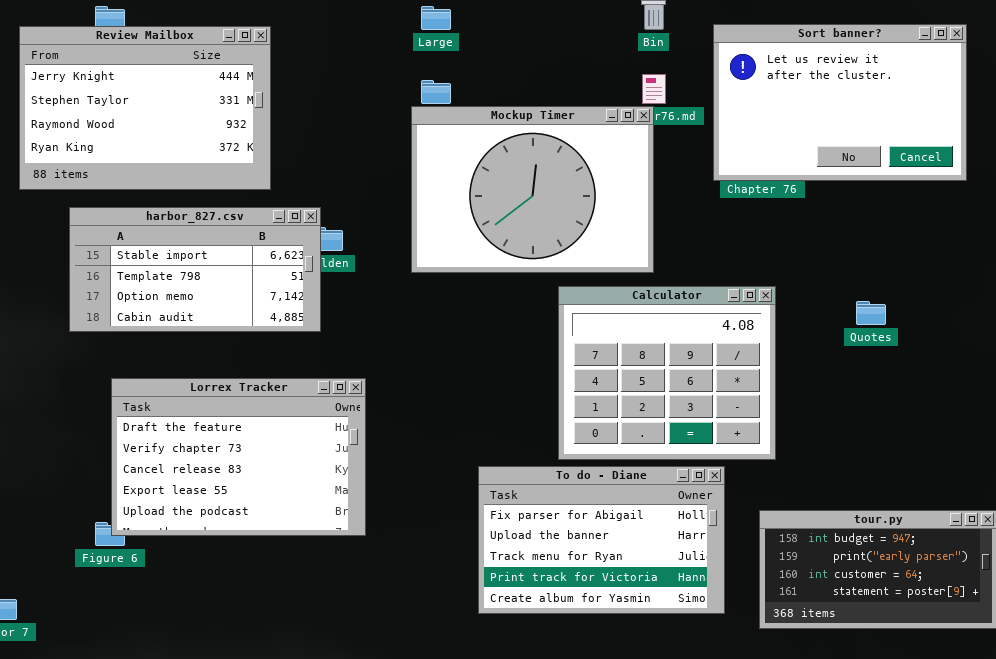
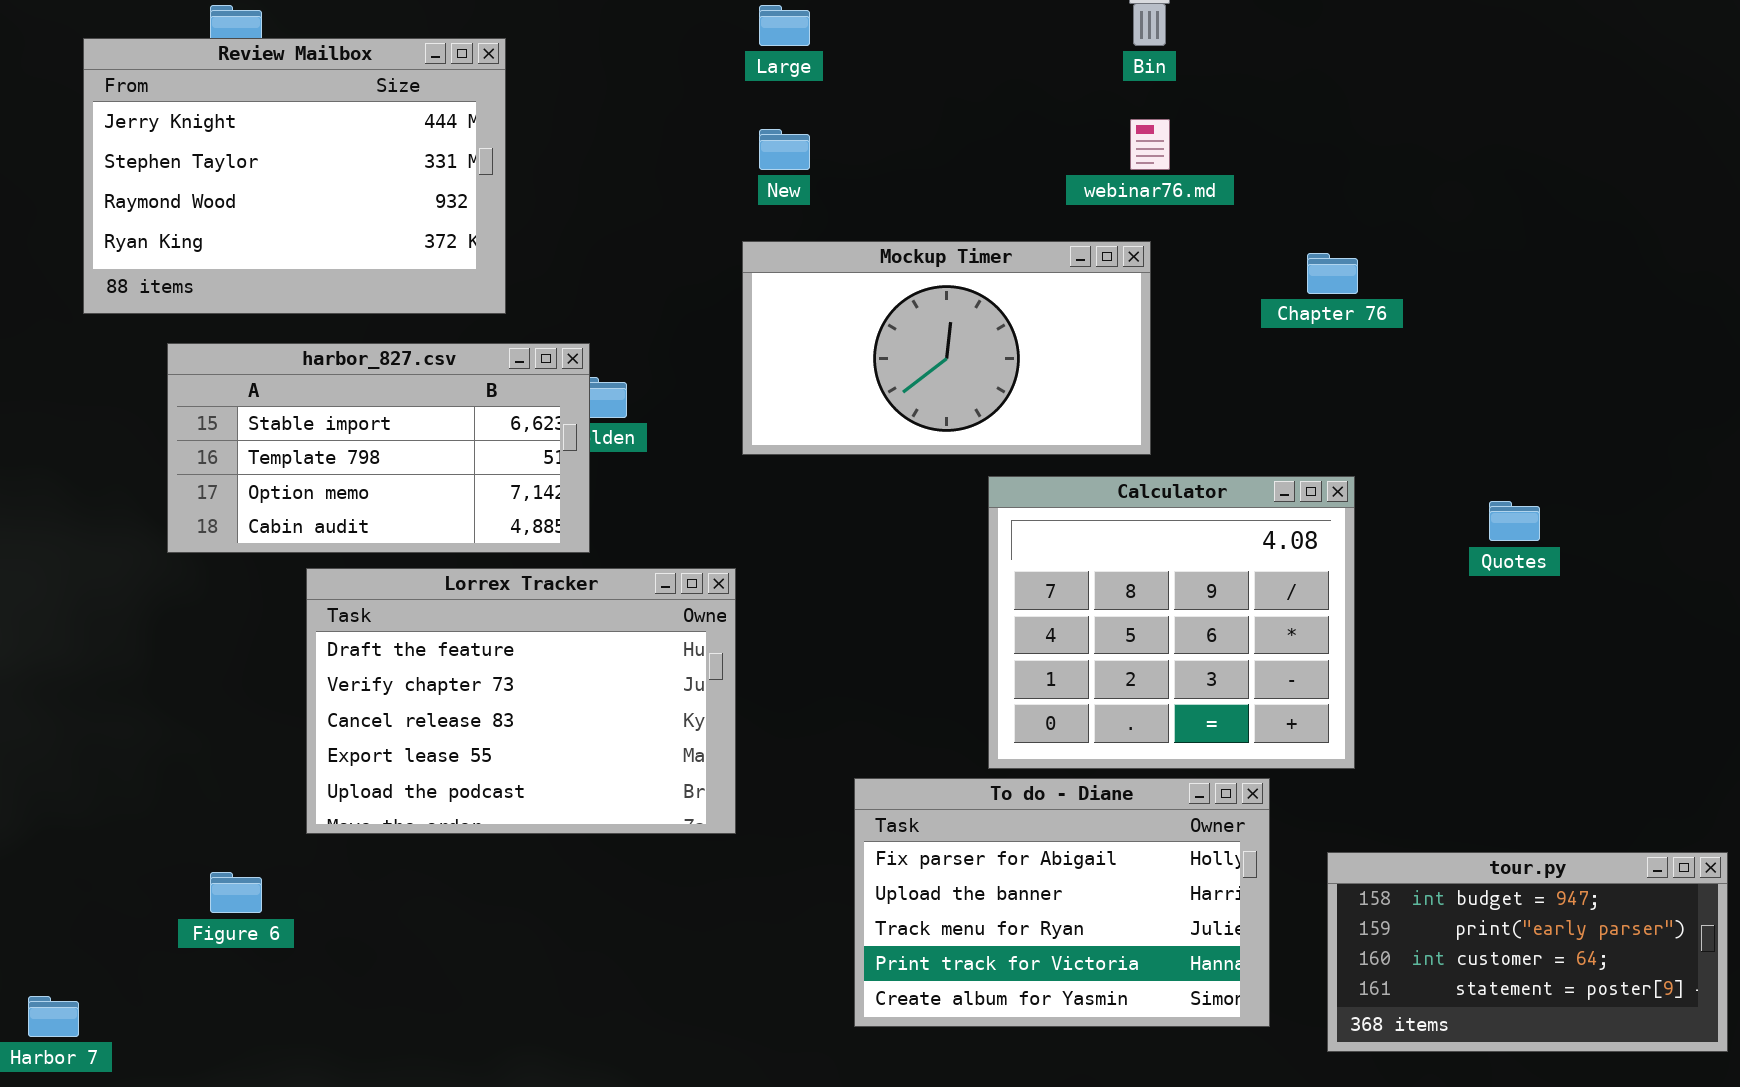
Sort banner?: [713,24,967,181] -> none, closed
Mockup Timer: [411,106,654,273] -> [742,241,1151,455], resized
Lorrex Tracker: [111,378,366,536] -> [306,568,736,834], moved

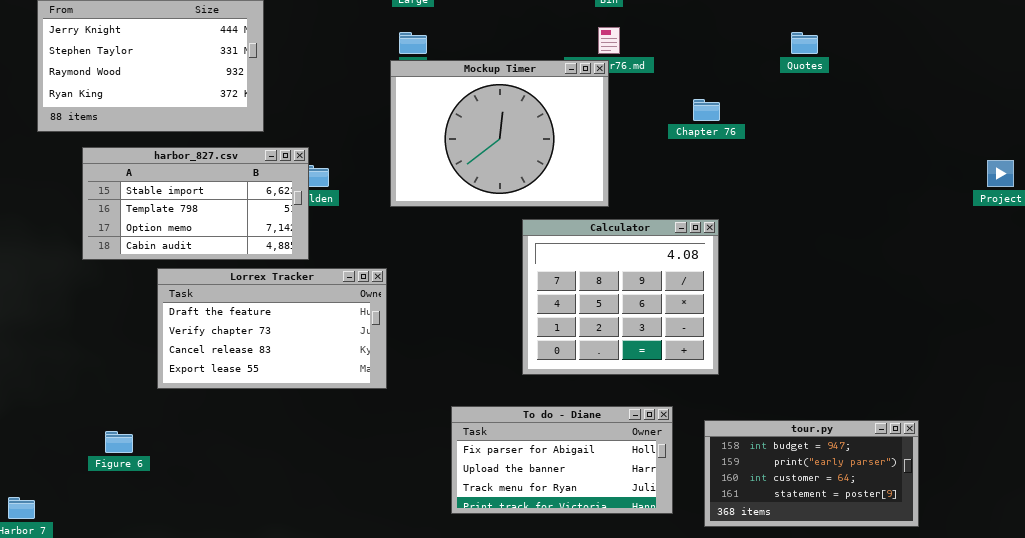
Mockup Timer: [742,241,1151,455] -> [390,60,609,207], resized
Quotes: [1489,501,1540,541] -> [791,32,818,54], moved
Lorrex Tracker: [306,568,736,834] -> [157,268,387,389], resized
To do - Diane: [854,778,1270,1027] -> [451,406,673,514], resized

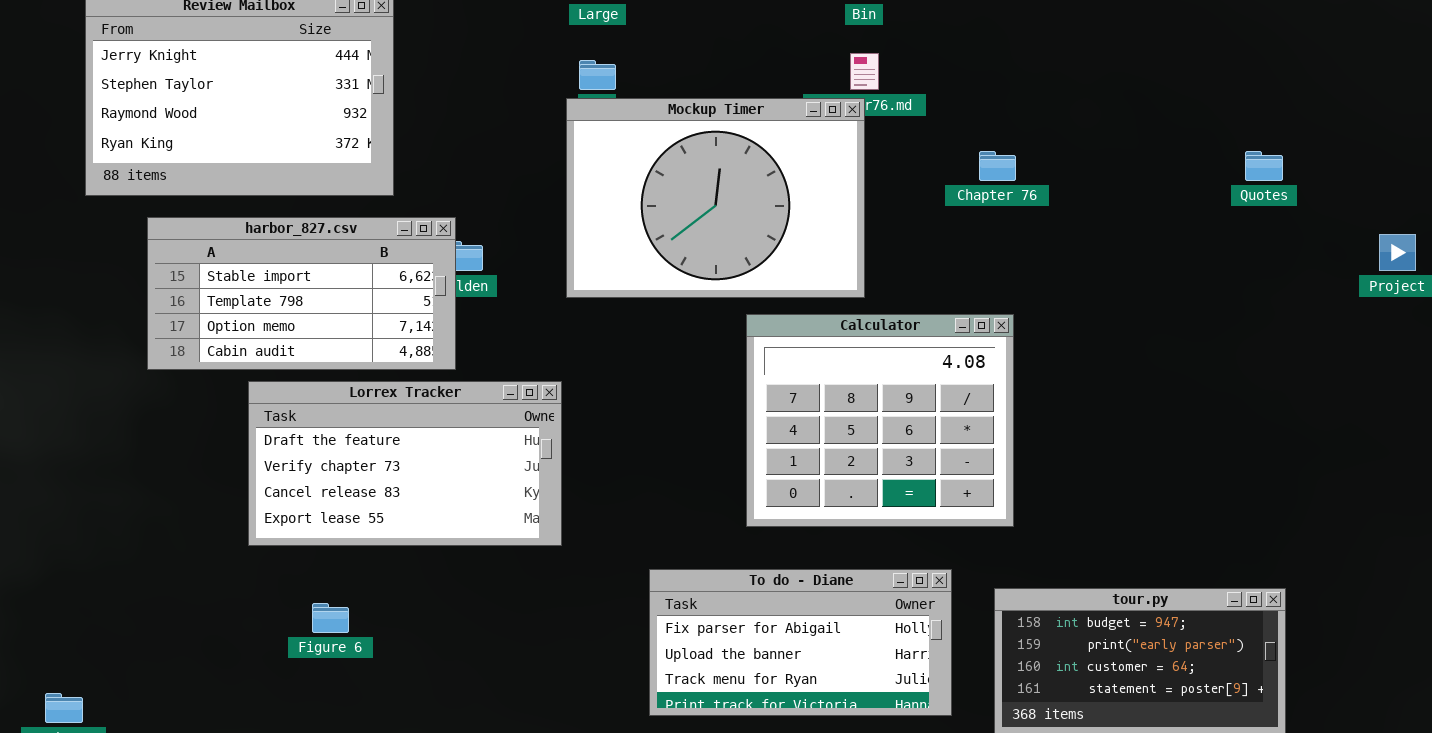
Quotes: [791,32,818,54] -> [1245,151,1283,181], moved
Figure 6: [105,431,133,453] -> [312,603,349,633], moved

